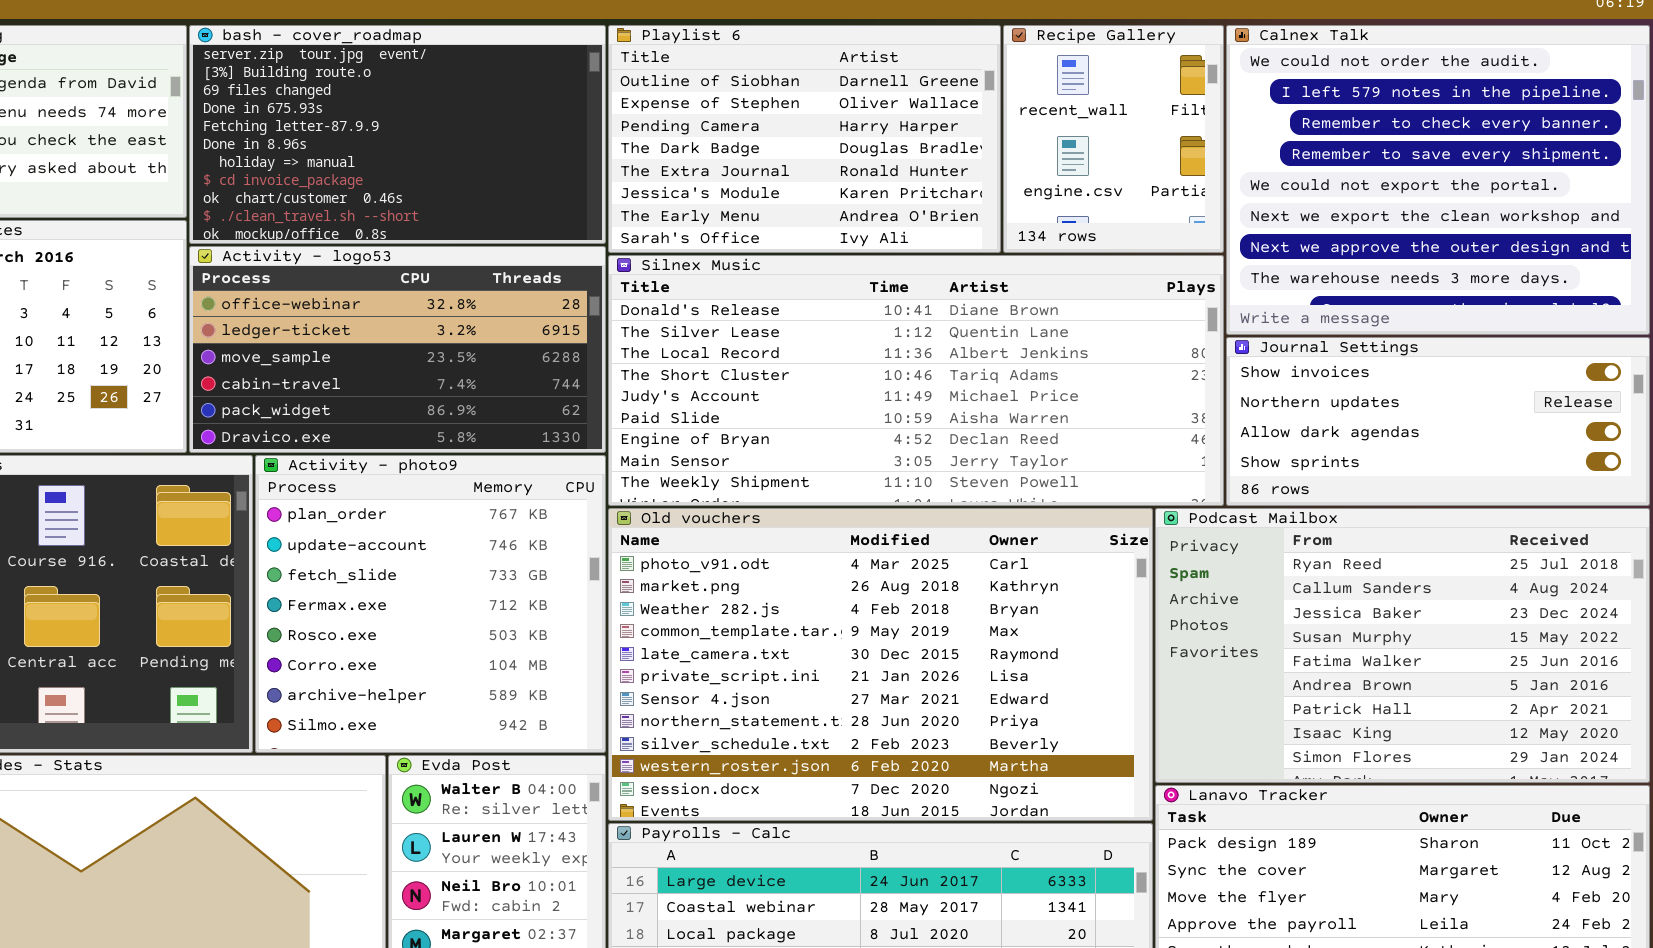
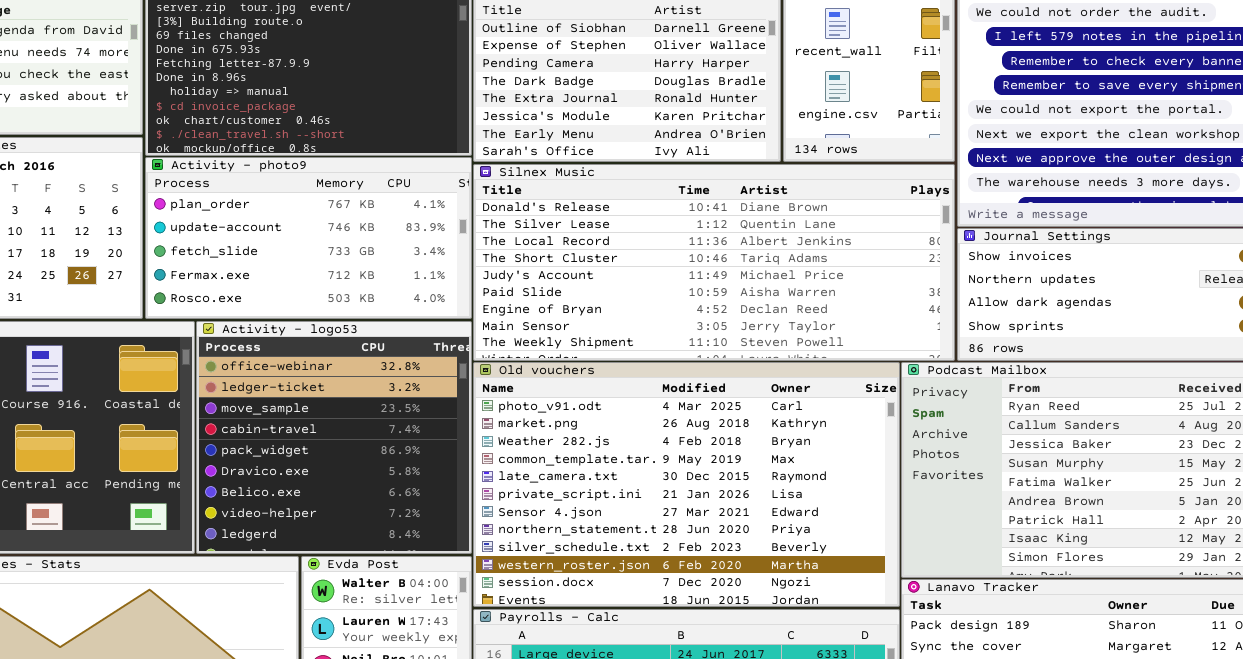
Activity - logo53: [189,246,606,453] -> [196,321,472,554], moved, resized
Activity - photo9: [255,455,606,753] -> [145,157,472,319], moved, resized

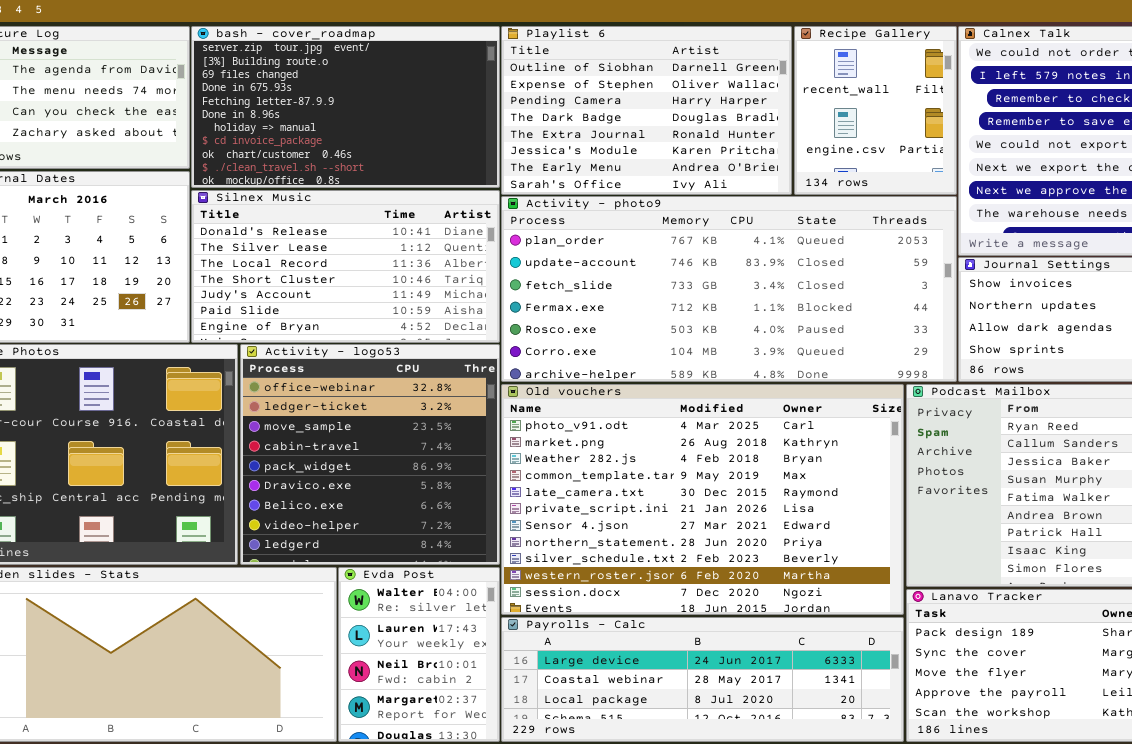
Activity - photo9: [145,157,472,319] -> [501,196,957,382], moved, resized
Silnex Music: [473,164,955,361] -> [191,190,500,343], moved, resized

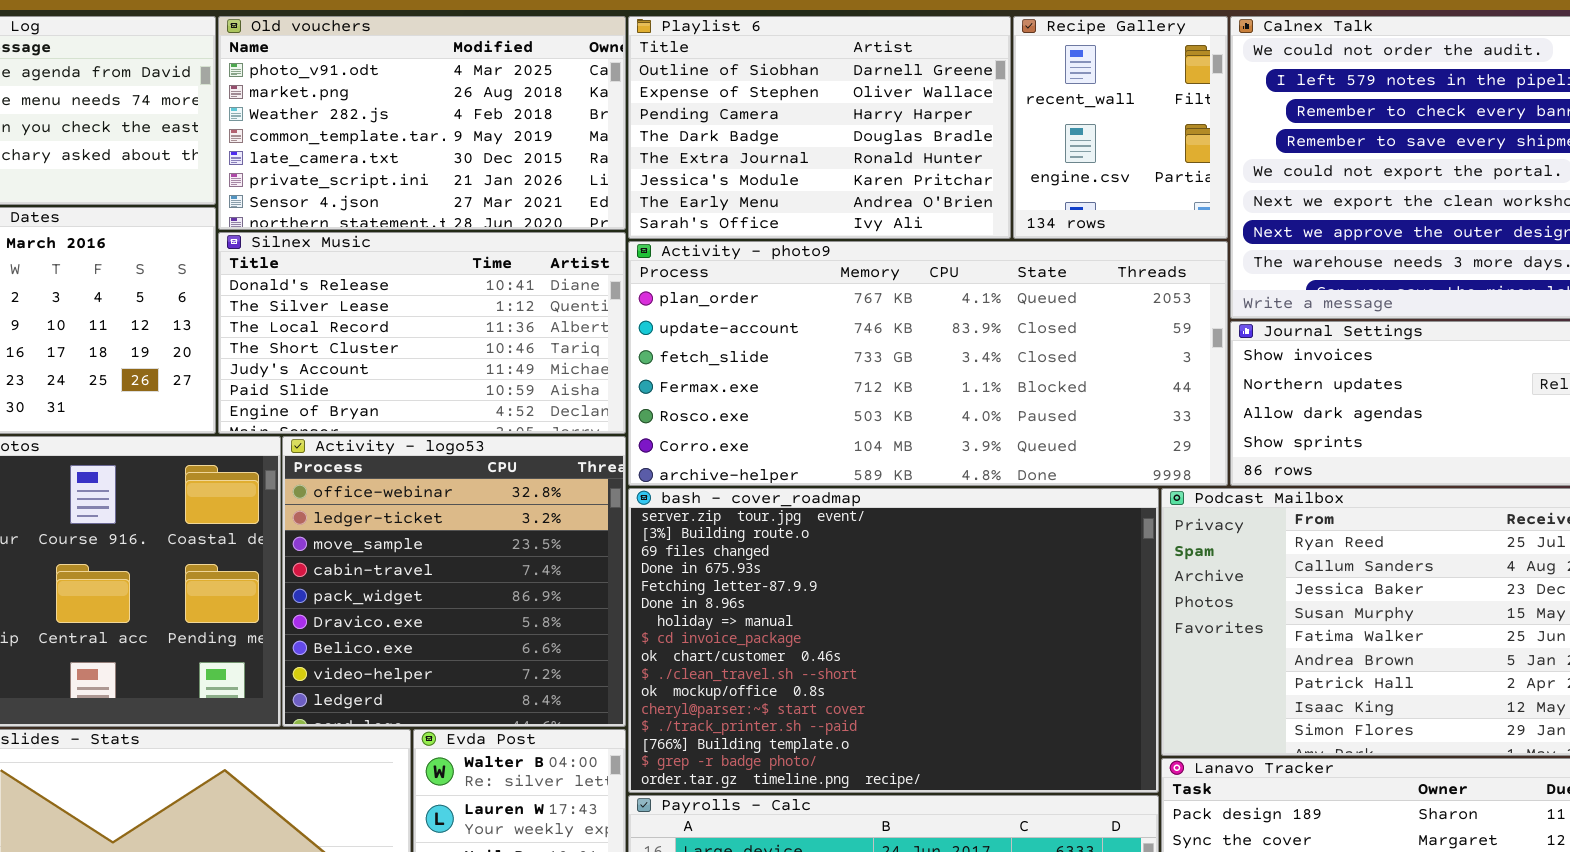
bash - cover_roadmap: [191,26,500,188] -> [628,488,1159,793], moved, resized
Old vouchers: [501,384,904,615] -> [218,16,626,230], moved, resized

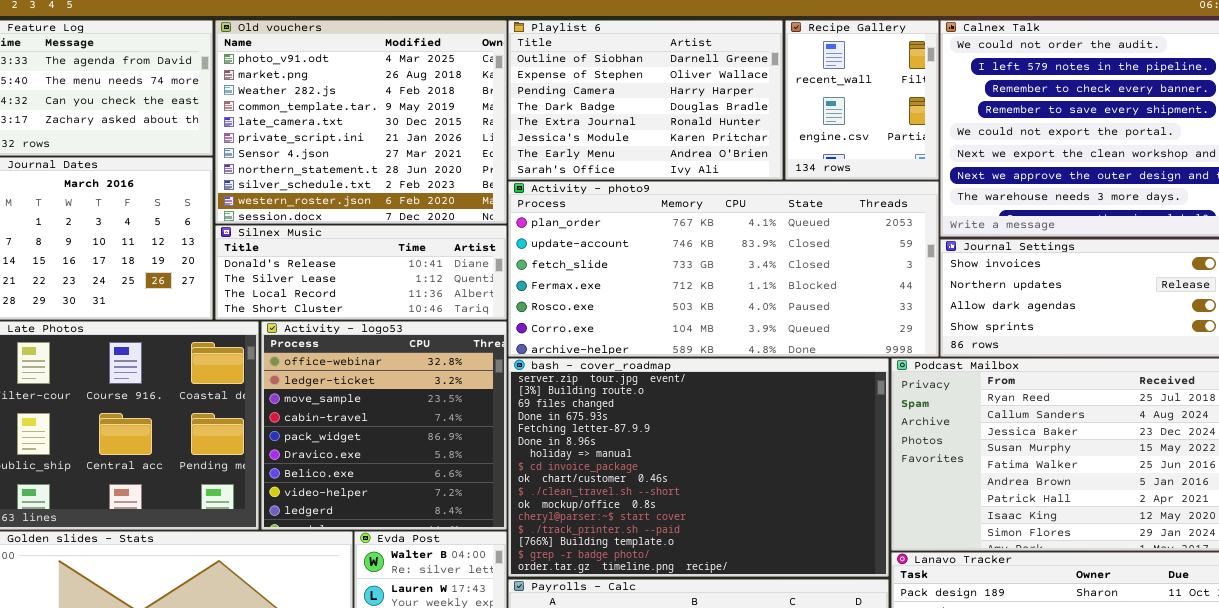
Old vouchers: [218,16,626,230] -> [215,20,507,224], resized
Silnex Music: [218,232,626,434] -> [215,225,507,320], resized

